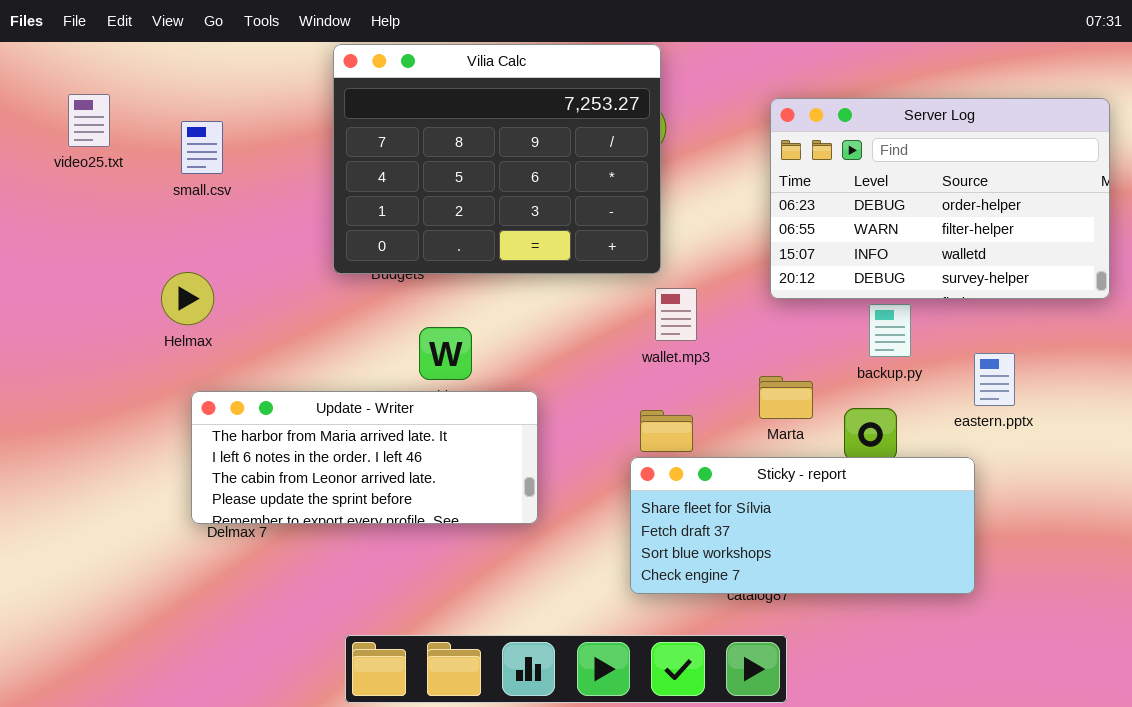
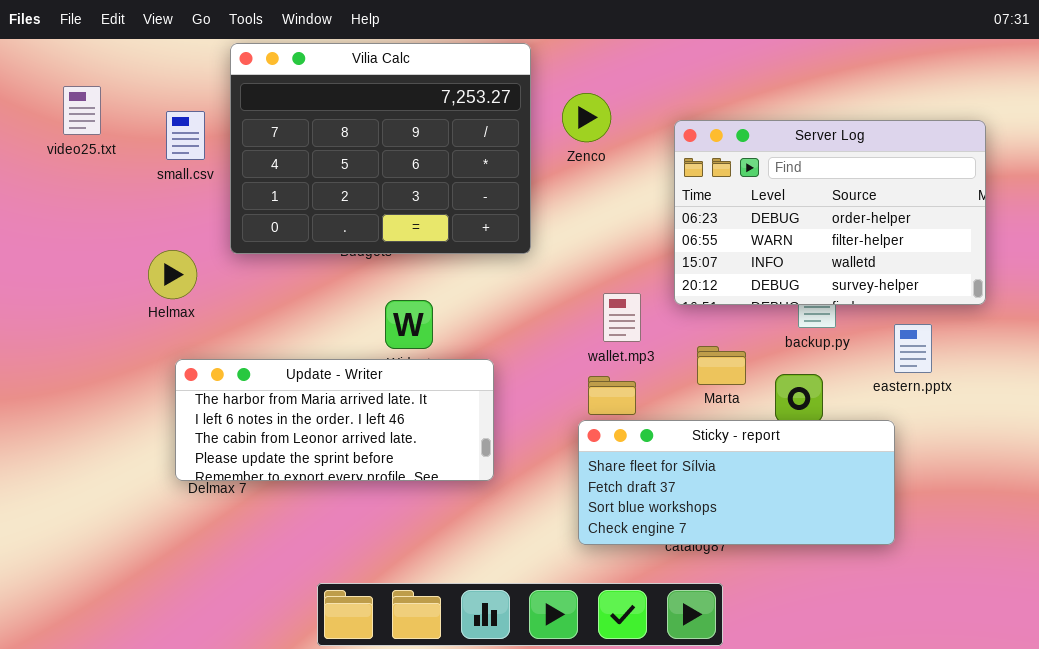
Vilia Calc: [333,44,661,274] -> [230,43,531,254], moved
Server Log: [770,98,1110,299] -> [674,120,986,305], moved
wallet.mp3: [655,288,697,341] -> [603,293,641,342], moved

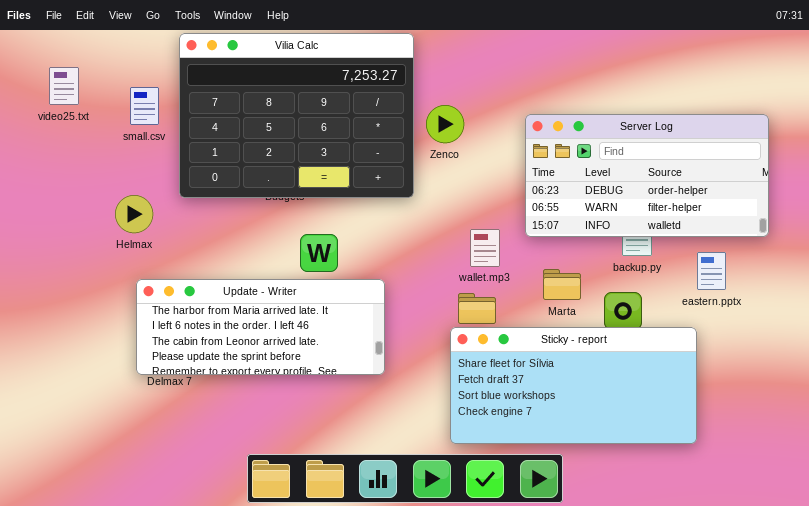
Zenco: [562,93,611,142] -> [426,105,464,143], moved
Server Log: [674,120,986,305] -> [525,114,769,237], resized
Sticky - report: [578,420,895,545] -> [450,327,697,444], resized

